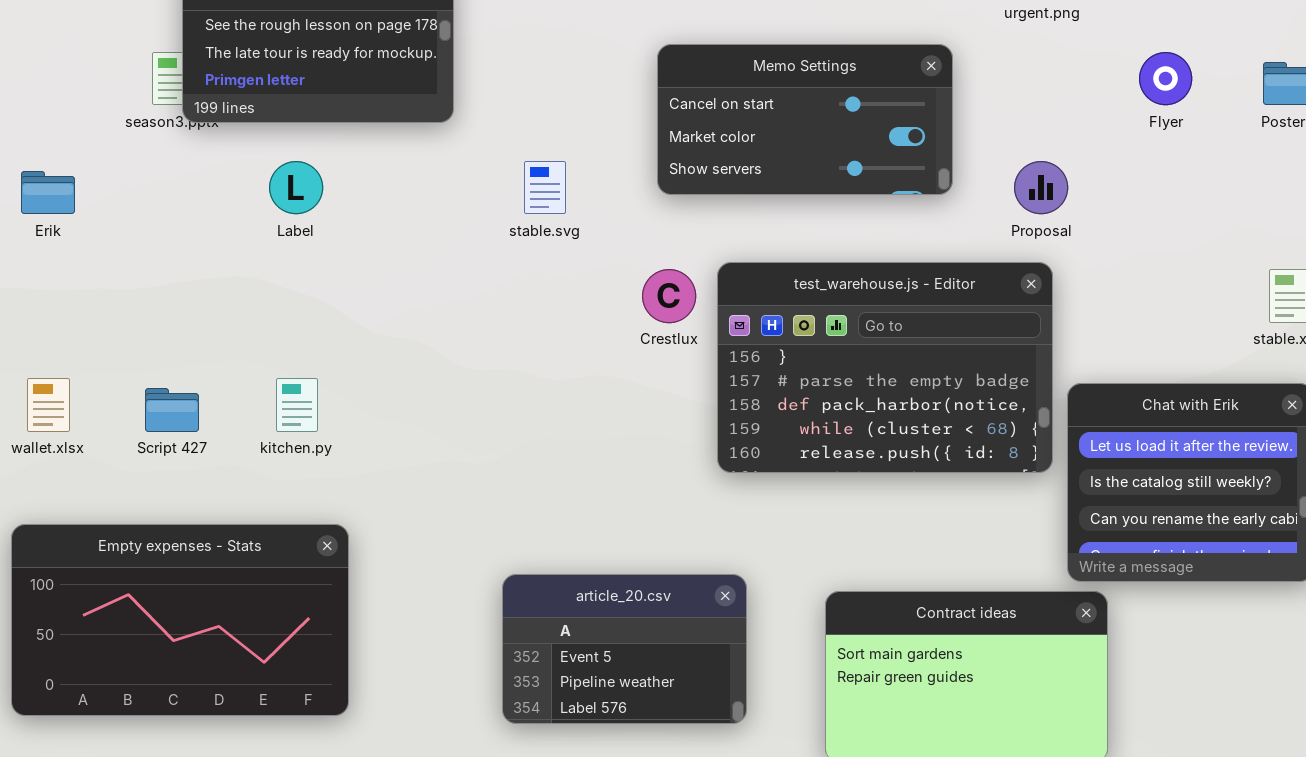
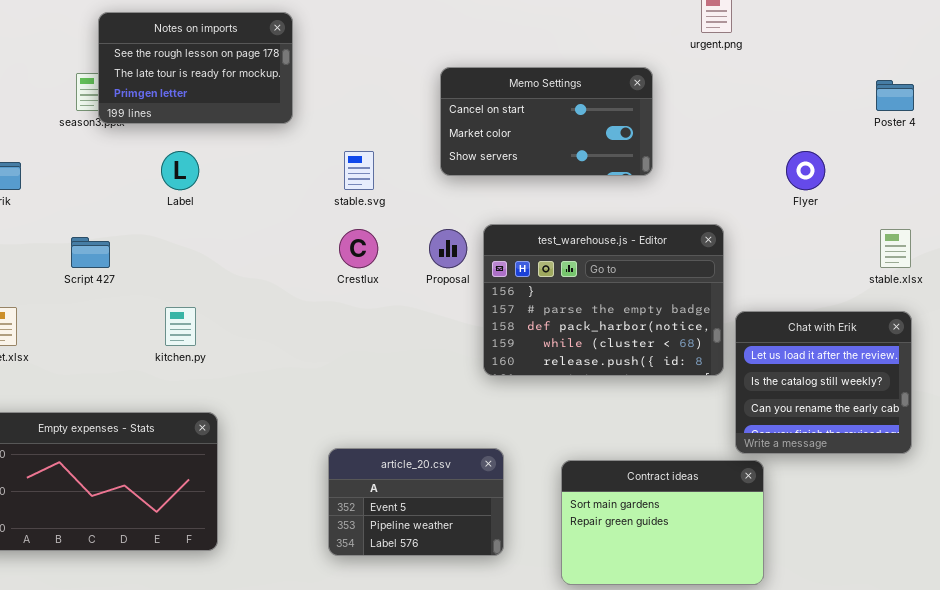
Flyer: [1139,52,1192,105] -> [786,151,825,190], moved
Proposal: [1014,161,1068,214] -> [429,229,467,268], moved
Crestlux: [642,269,696,323] -> [339,229,378,268], moved
Script 427: [145,388,199,432] -> [71,237,110,268], moved

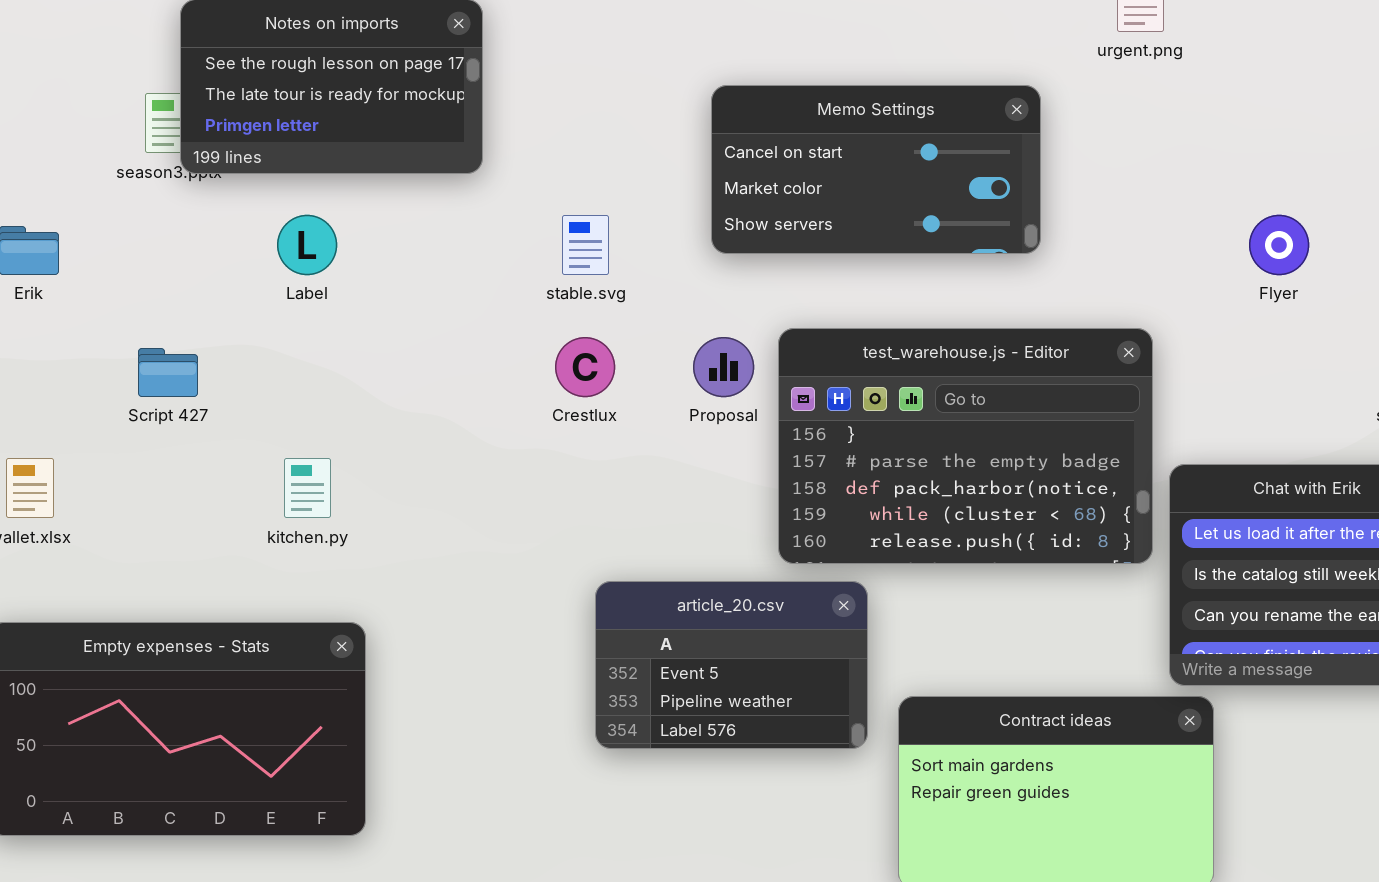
article_20.csv: [328,448,504,556] -> [595,581,868,749], moved

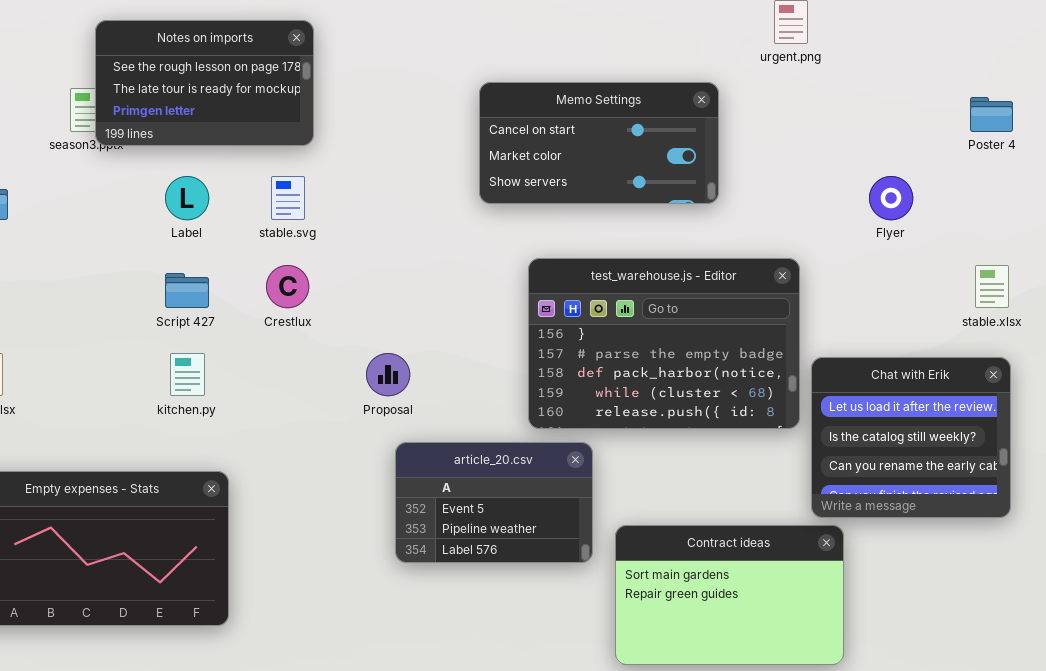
stable.svg: [562,215,609,275] -> [271,176,305,220], moved
Crestlux: [555,337,615,397] -> [266,265,309,308], moved
Proposal: [693,337,754,397] -> [366,353,410,396], moved
Script 427: [138,348,198,397] -> [165,273,209,308], moved

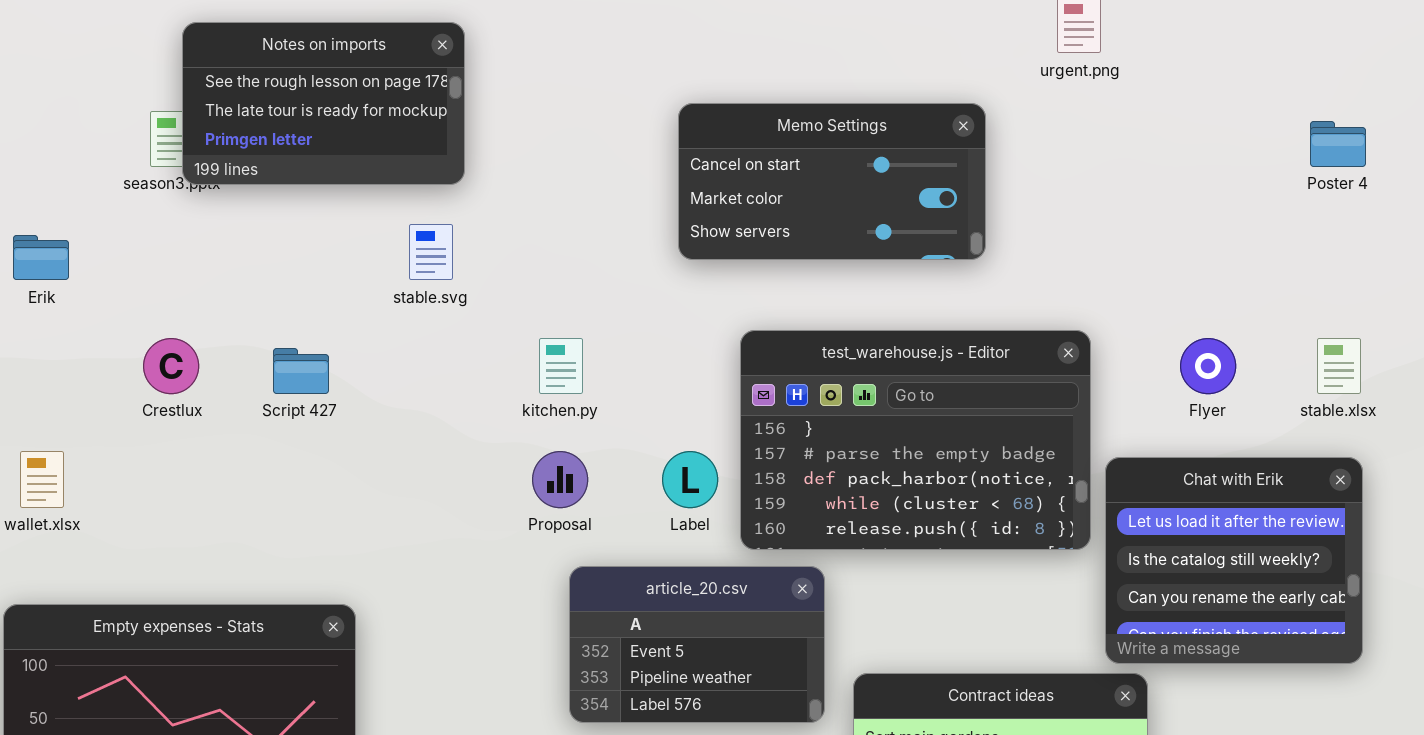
Label: [165,176,209,220] -> [662,451,718,508], moved
Flyer: [869,176,913,220] -> [1180,338,1236,394], moved
Crestlux: [266,265,309,308] -> [143,338,199,394], moved
kitchen.py: [170,353,205,396] -> [539,338,583,394], moved

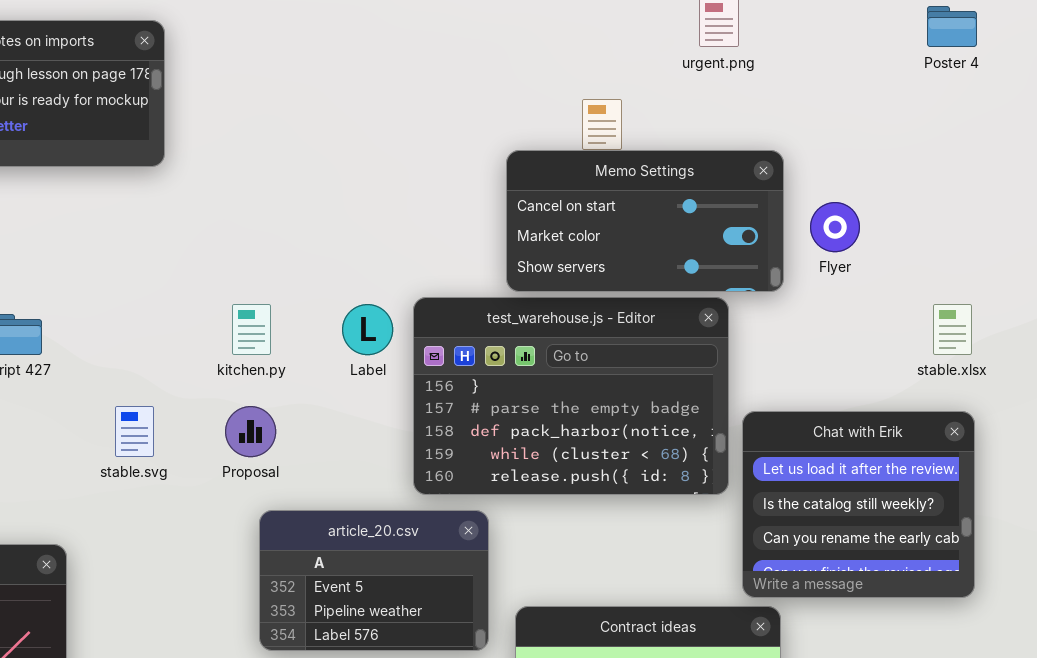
Memo Settings: [678,103,986,260] -> [506,150,784,292], moved
Poster 4: [1310,121,1366,167] -> [927,6,977,47], moved
stable.svg: [409,224,453,280] -> [115,406,154,457], moved
Flyer: [1180,338,1236,394] -> [810,202,860,252], moved
Label: [662,451,718,508] -> [342,304,393,355], moved

